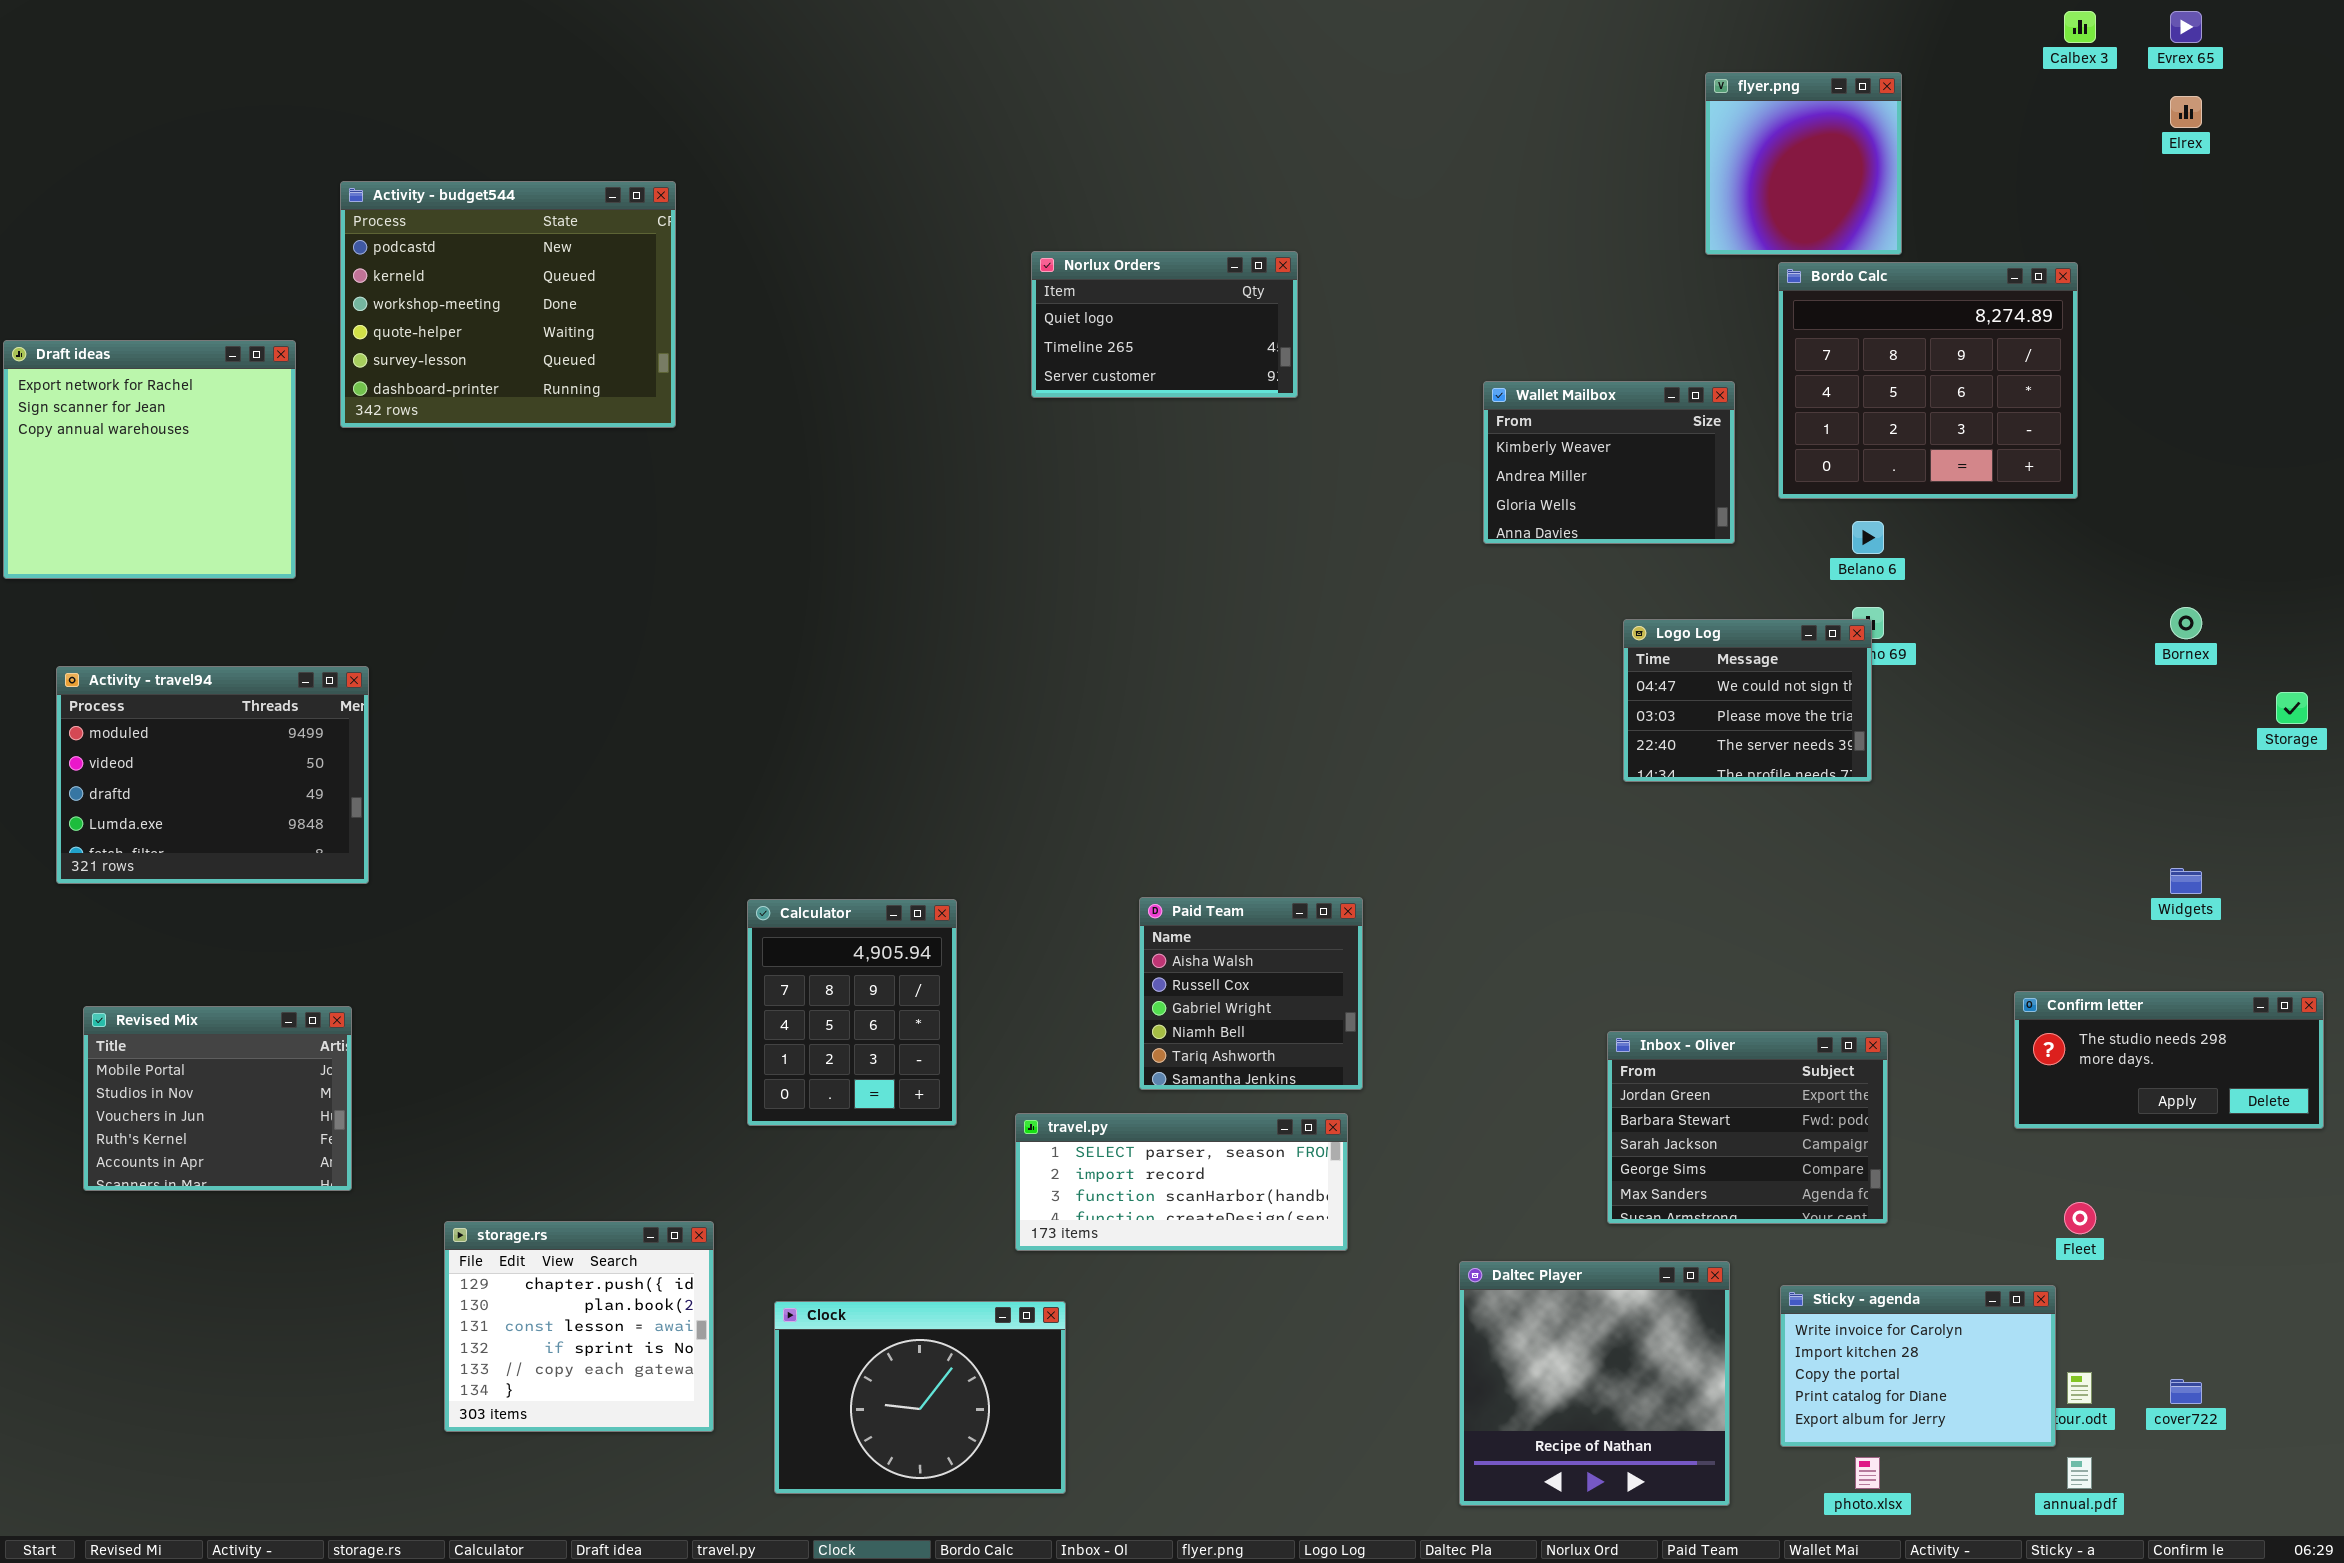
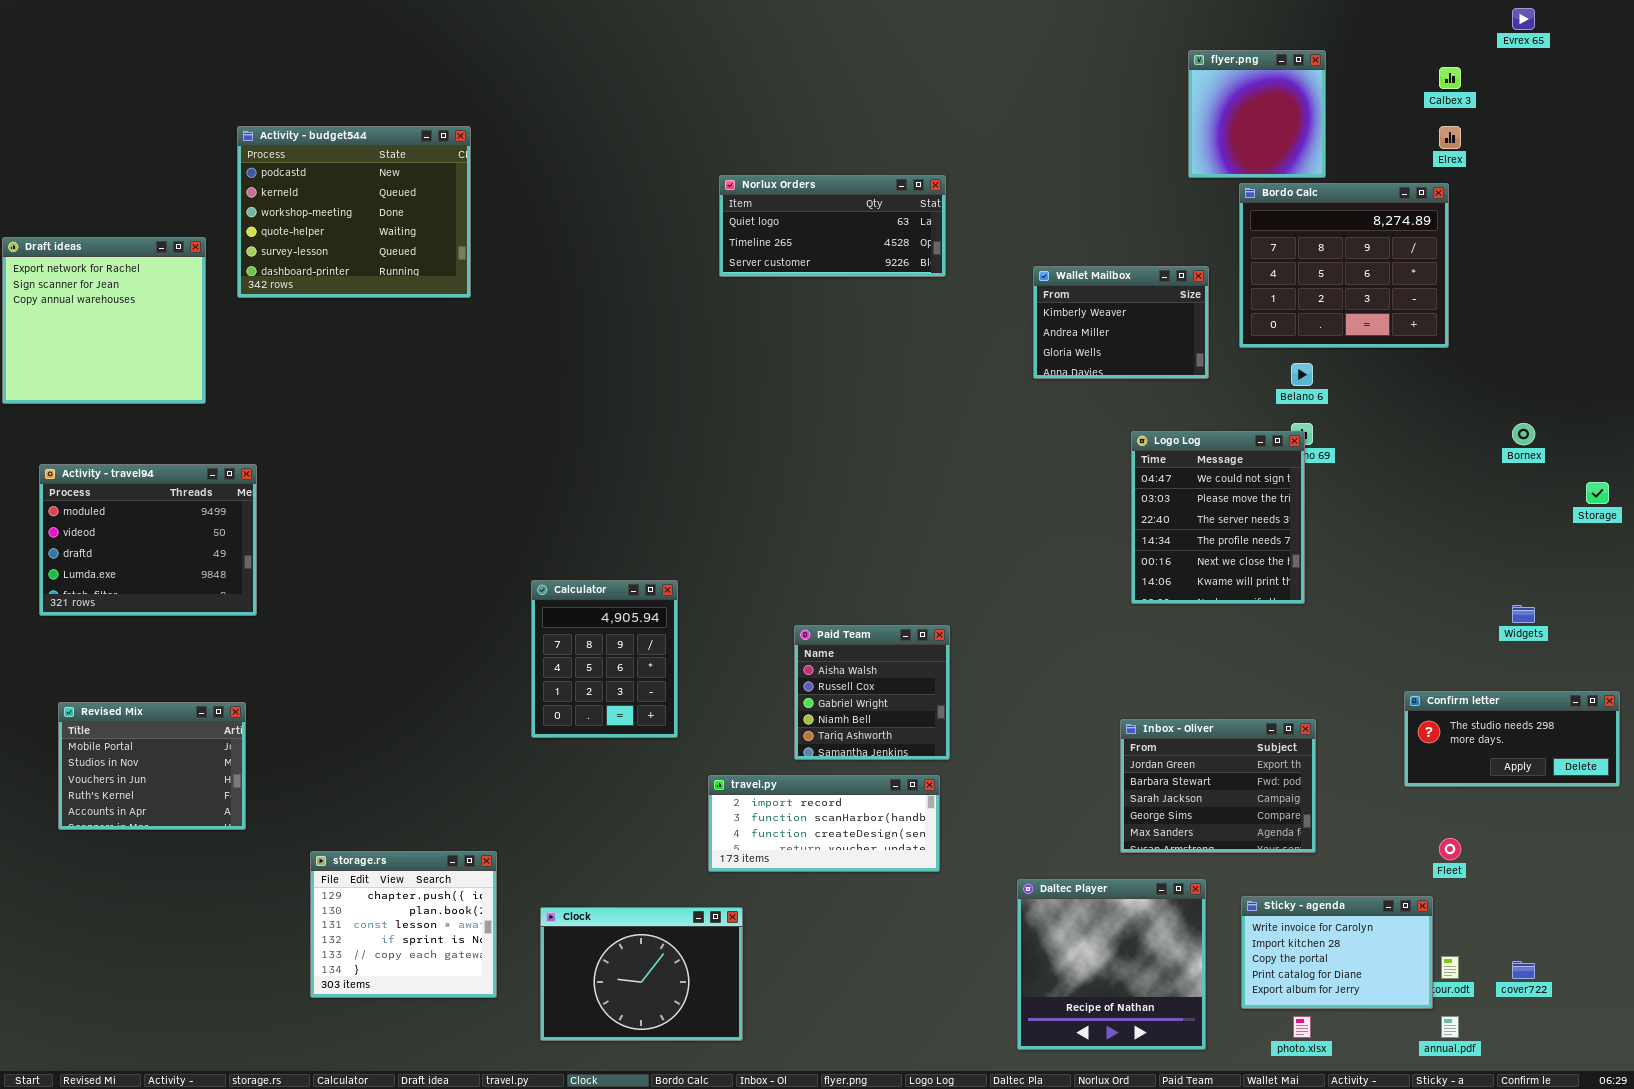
Calbex 3: [2064,11,2096,43] -> [1439,67,1461,89], moved
Elrex: [2170,96,2202,128] -> [1439,126,1461,149], moved
Norlux Orders: [1031,251,1298,398] -> [719,175,946,277], resized
Logo Log: [1623,619,1872,782] -> [1131,431,1305,604], resized
Calculator: [747,899,957,1126] -> [531,580,678,738], moved
travel.py: [1015,1113,1348,1251] -> [708,775,940,872], scrolled down 1 row

